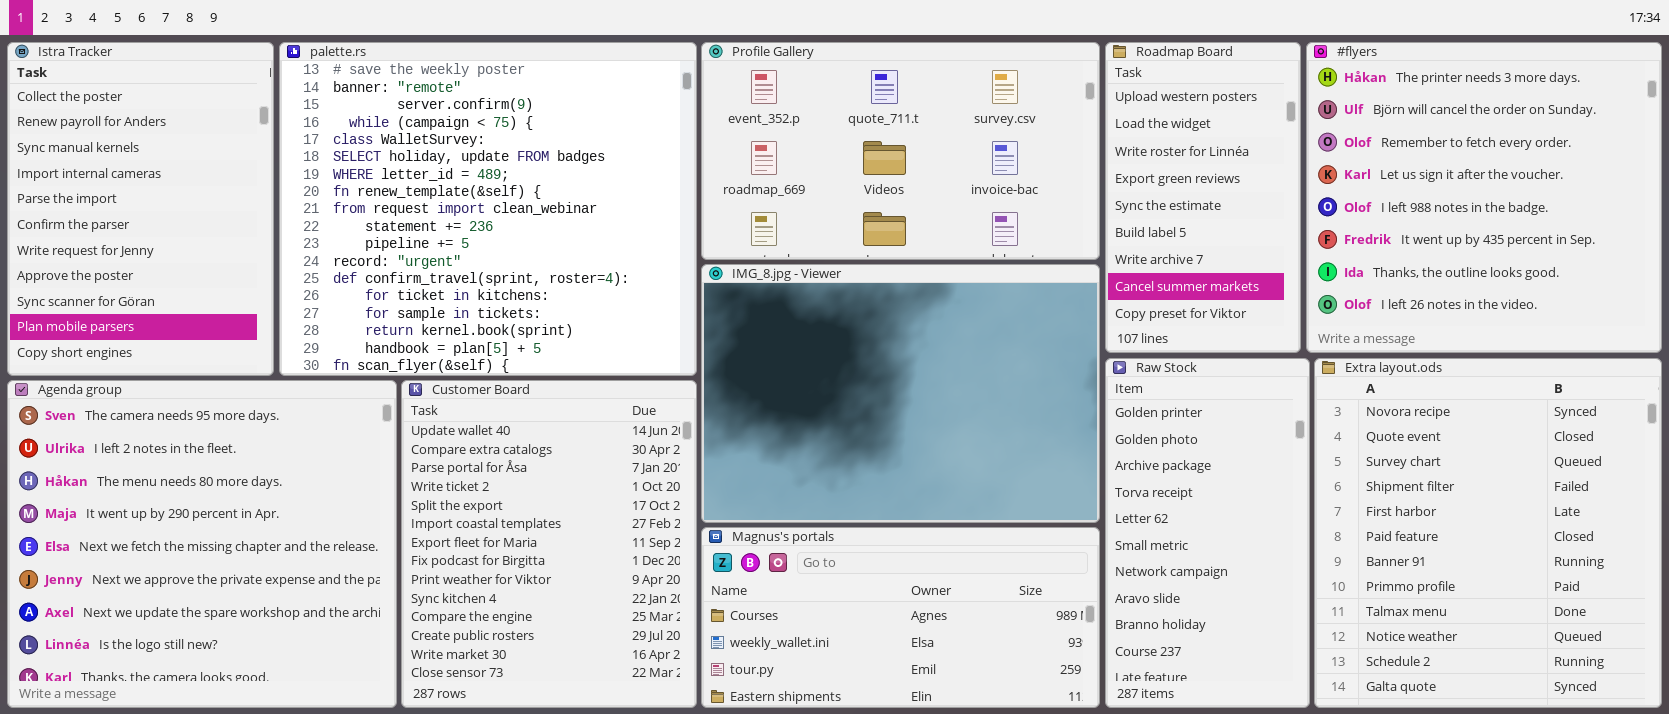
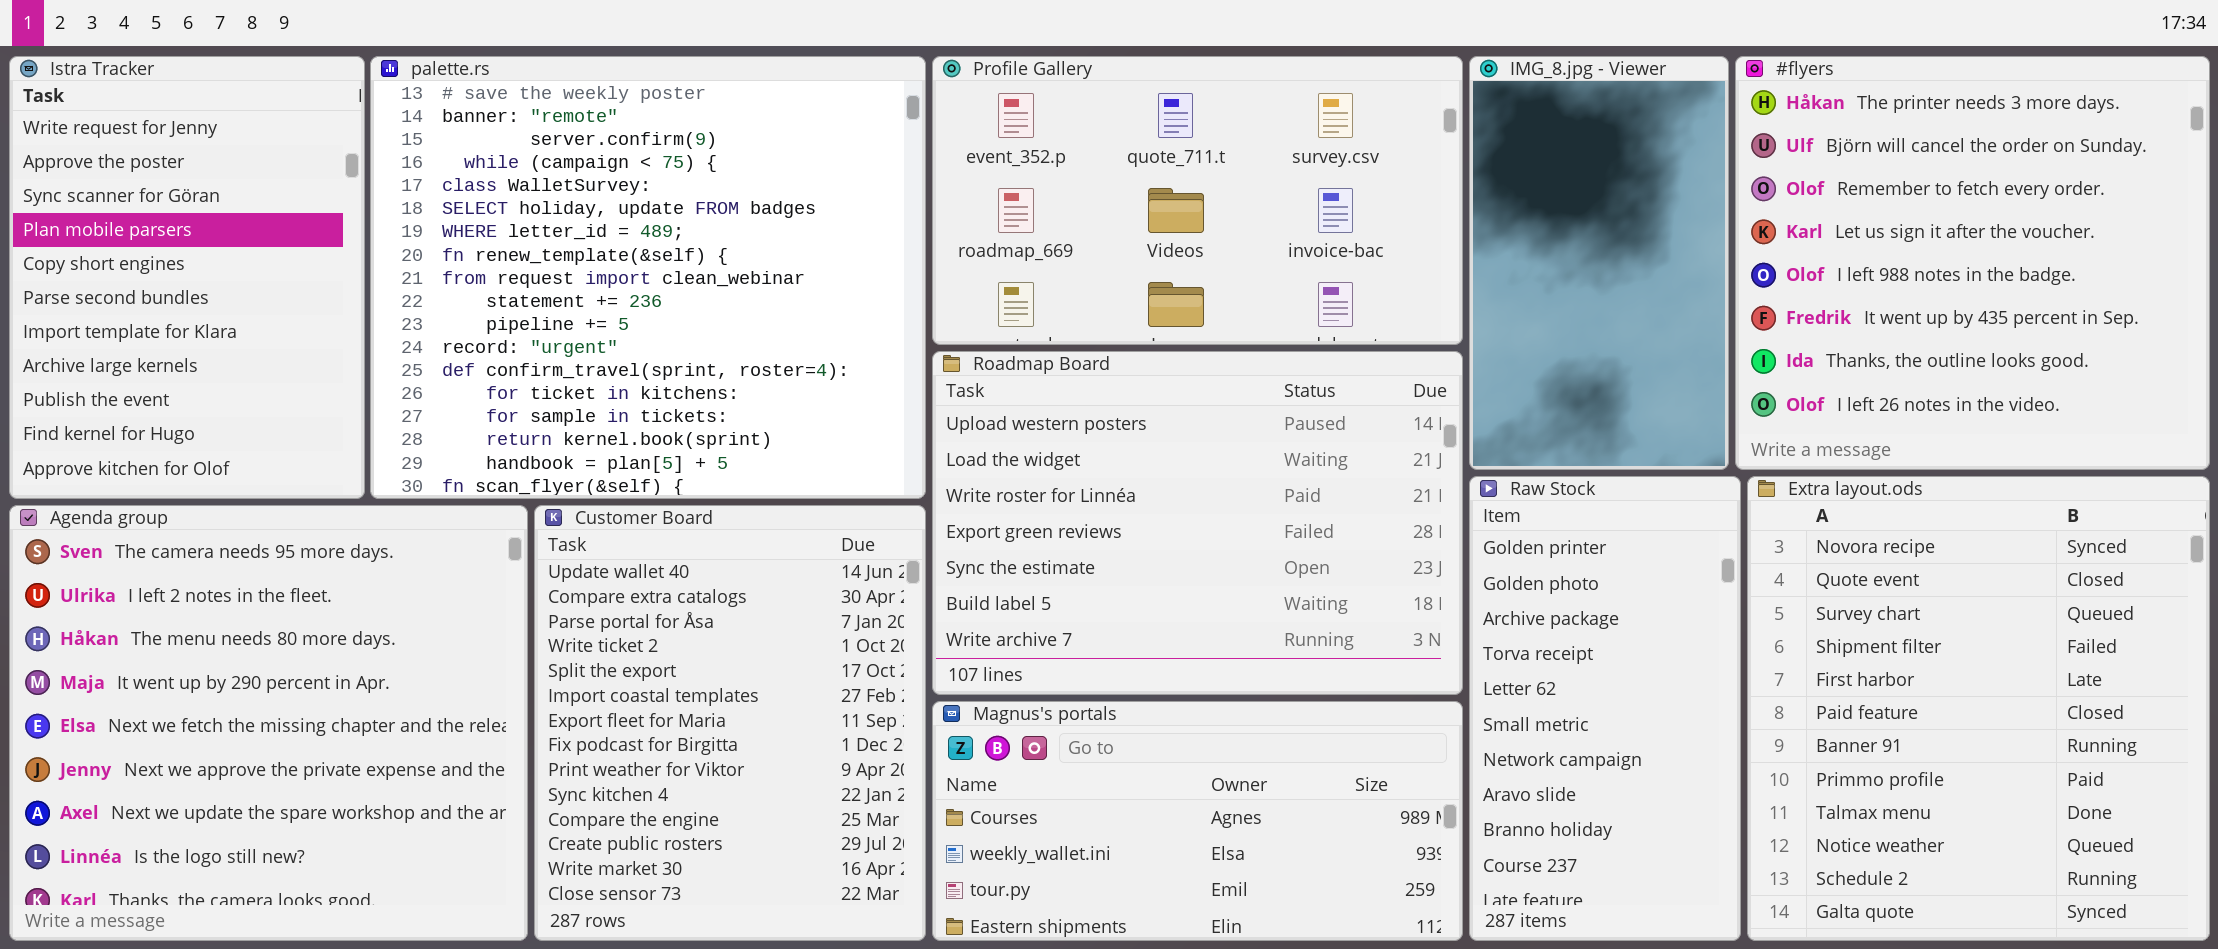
Istra Tracker: [7,42,274,376] -> [9,56,365,499], scrolled down 6 rows
Roadmap Board: [1105,42,1301,353] -> [932,351,1463,695], moved, resized
IMG_8.jpg - Viewer: [701,264,1100,523] -> [1469,56,1729,470], moved, resized

